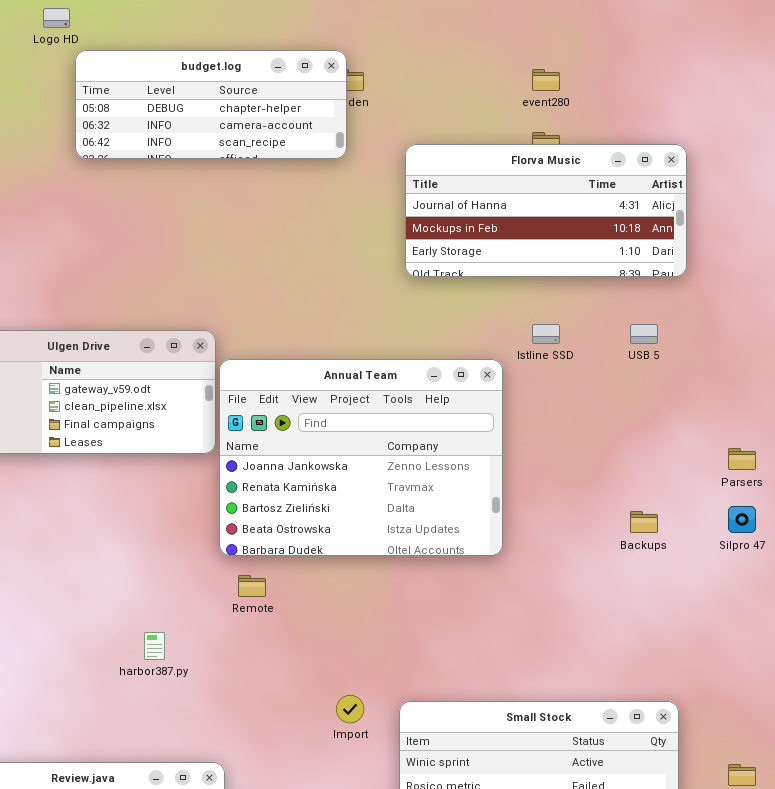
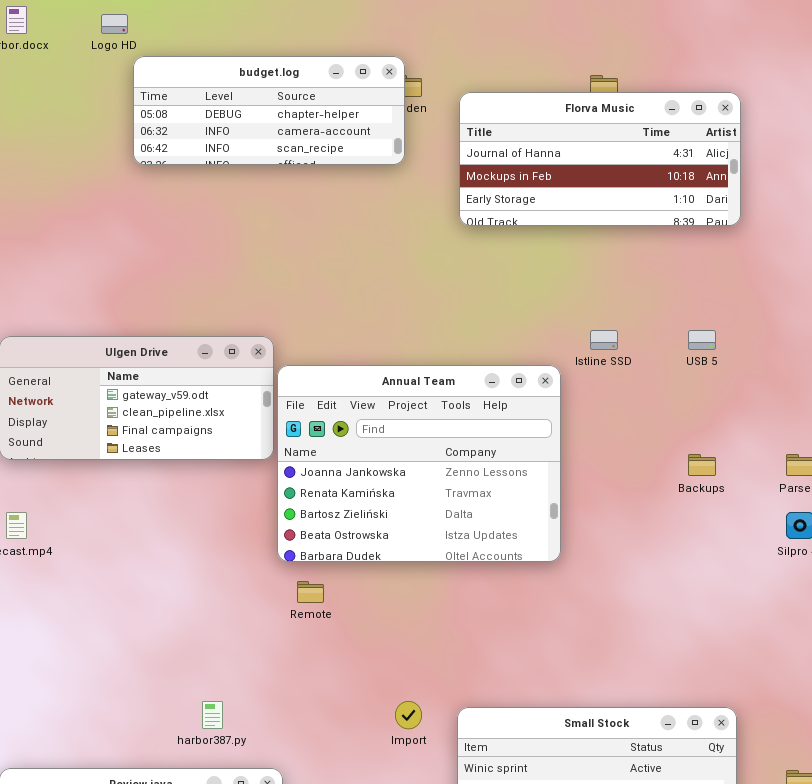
Florva Music: [405,144,687,277] -> [459,92,741,226], moved
Backups: [630,511,658,533] -> [688,454,716,476], moved
harbor387.py: [144,632,165,660] -> [202,701,223,729], moved

